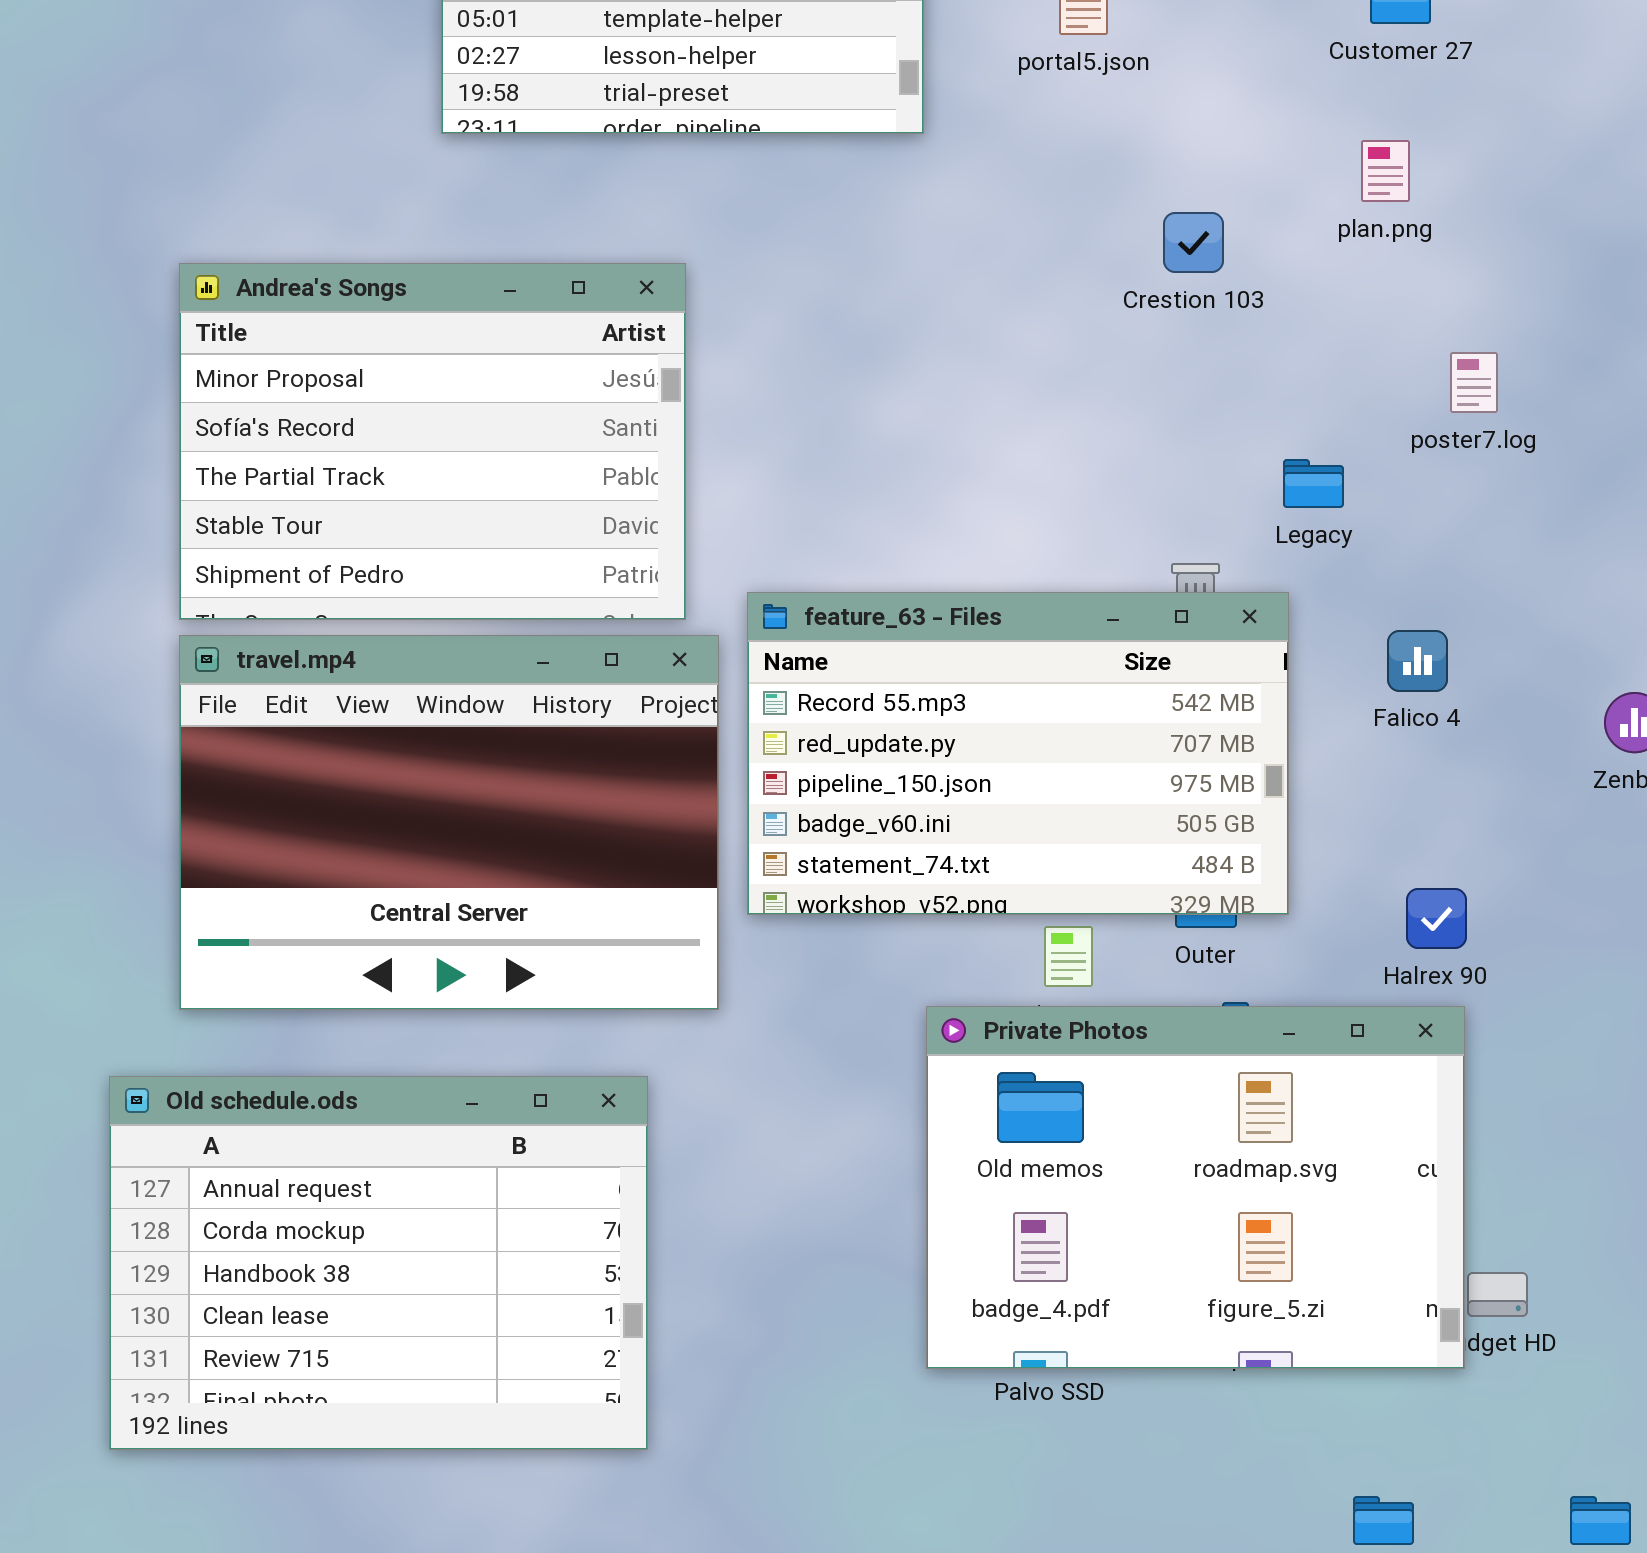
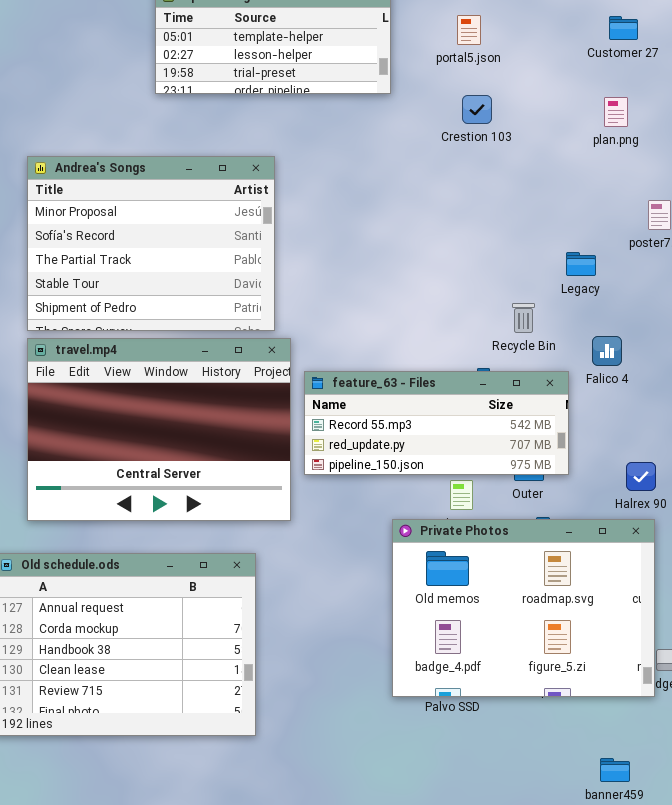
Crestion 103: [1163,212,1224,273] -> [462,95,492,124], moved
feature_63 - Files: [747,592,1289,915] -> [304,371,569,475], resized
Falico 4: [1387,630,1448,692] -> [592,336,622,366], moved

